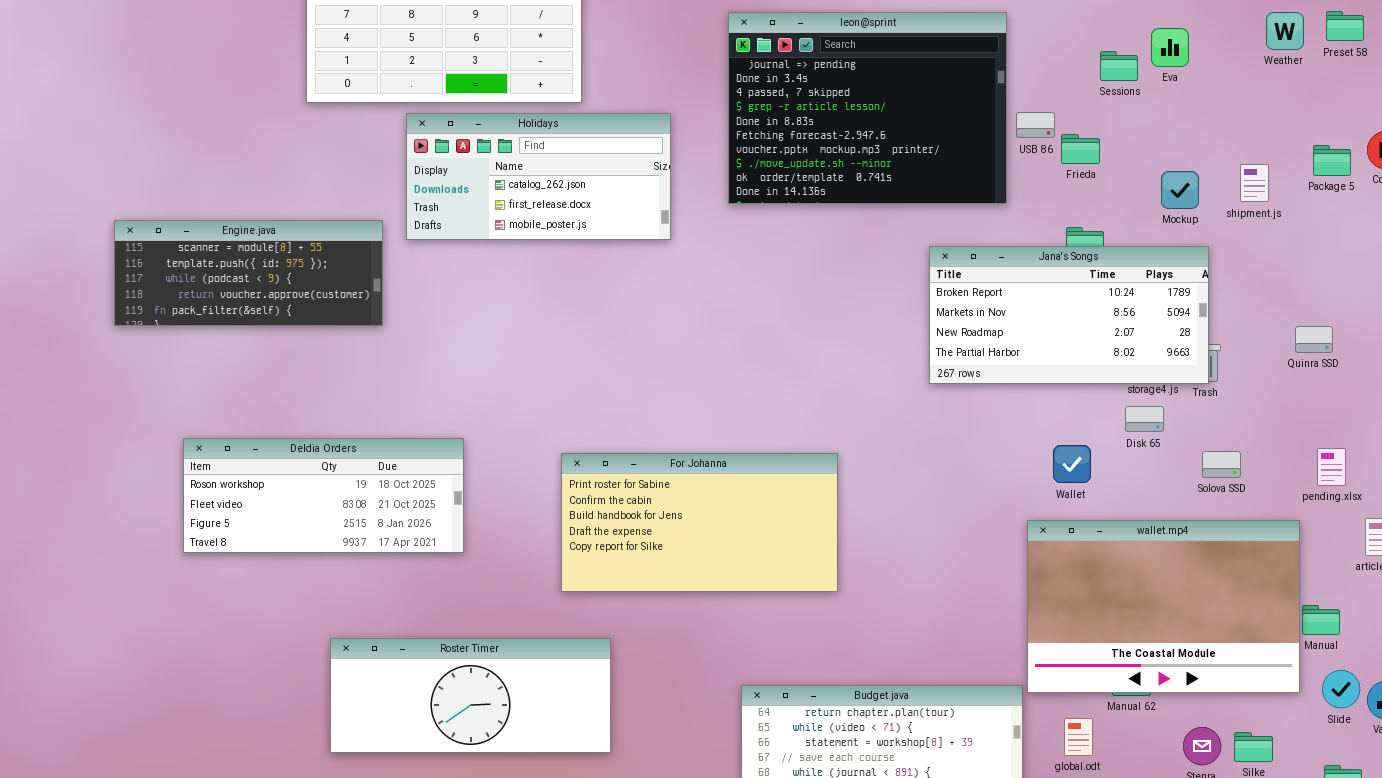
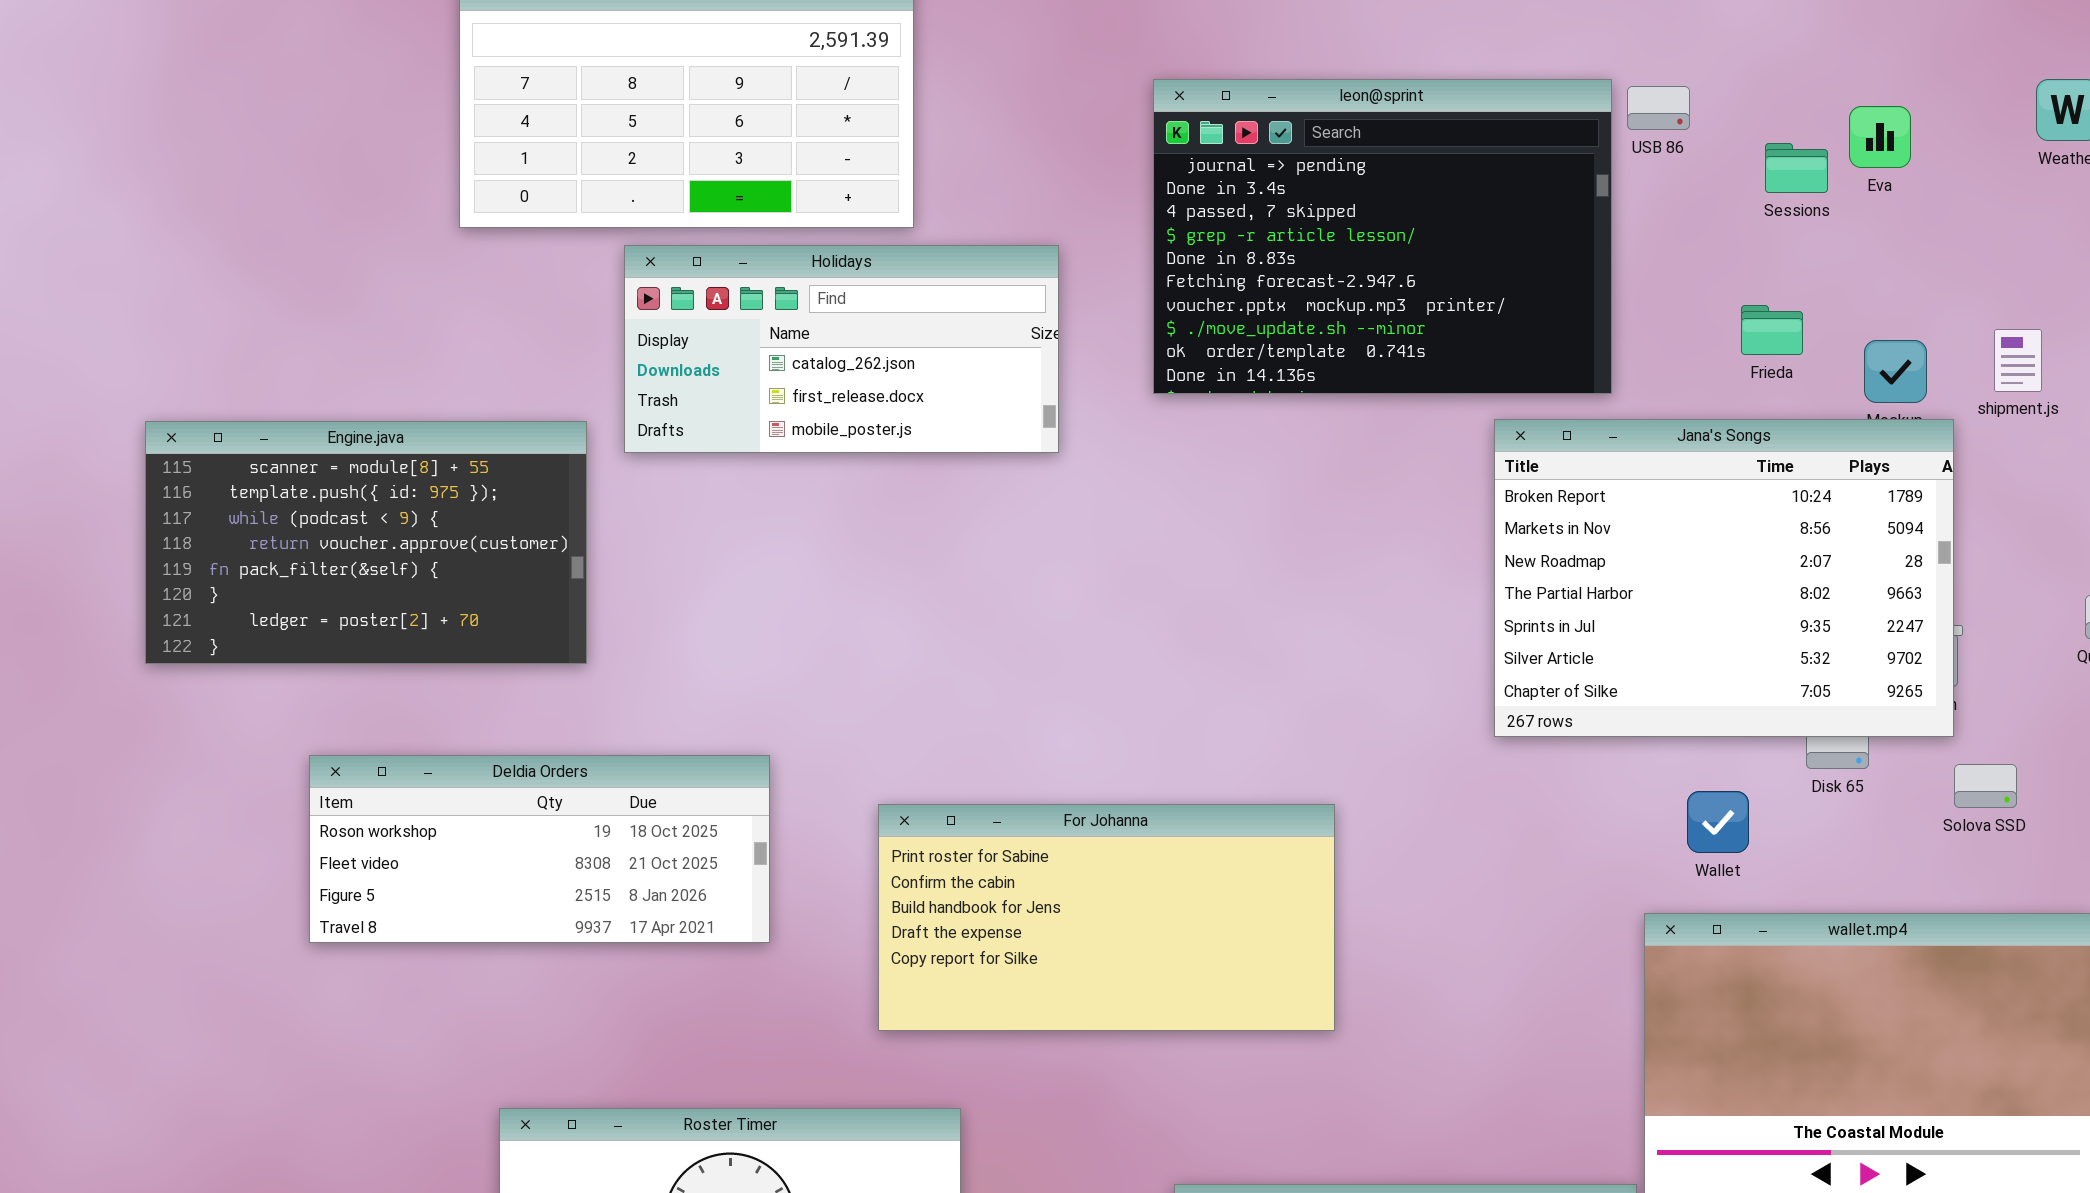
USB 86: [1016,112,1055,138] -> [1627,86,1690,130], moved
Frieda: [1061,134,1100,164] -> [1741,305,1803,355], moved
Engine.java: [114,220,383,326] -> [145,421,587,664], resized
Jana's Songs: [929,246,1209,384] -> [1494,419,1954,737], moved, resized
Deldia Orders: [183,438,464,553] -> [309,755,770,943], moved
Solova SSD: [1202,451,1241,478] -> [1954,764,2017,808], moved

